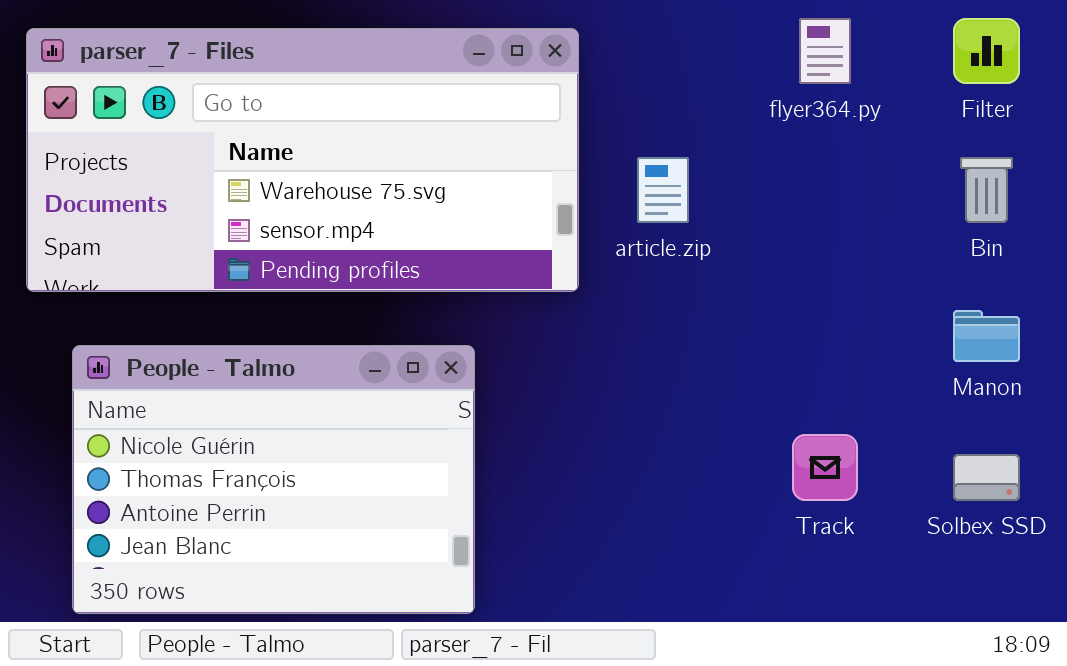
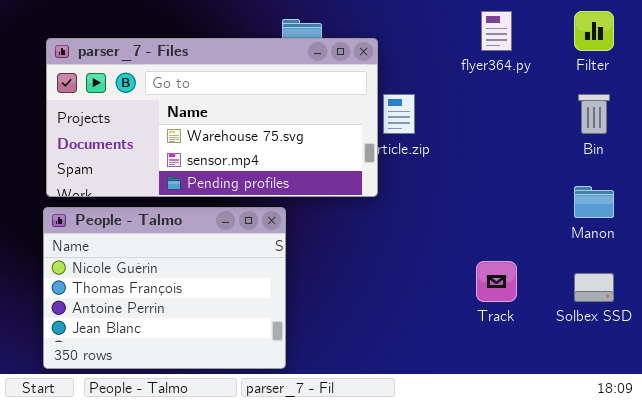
parser_7 - Files: [26,28,579,292] -> [46,38,378,197], moved

